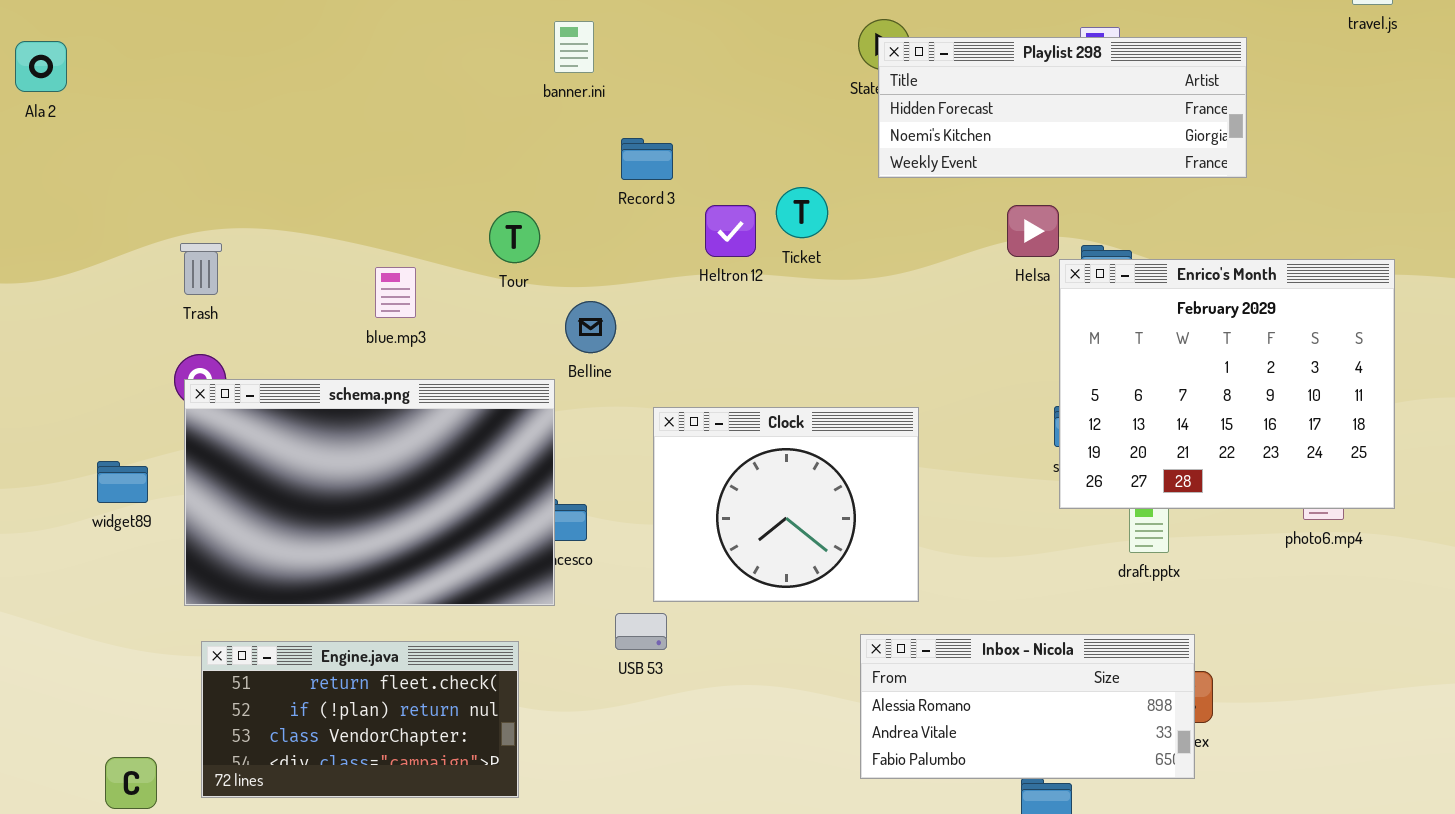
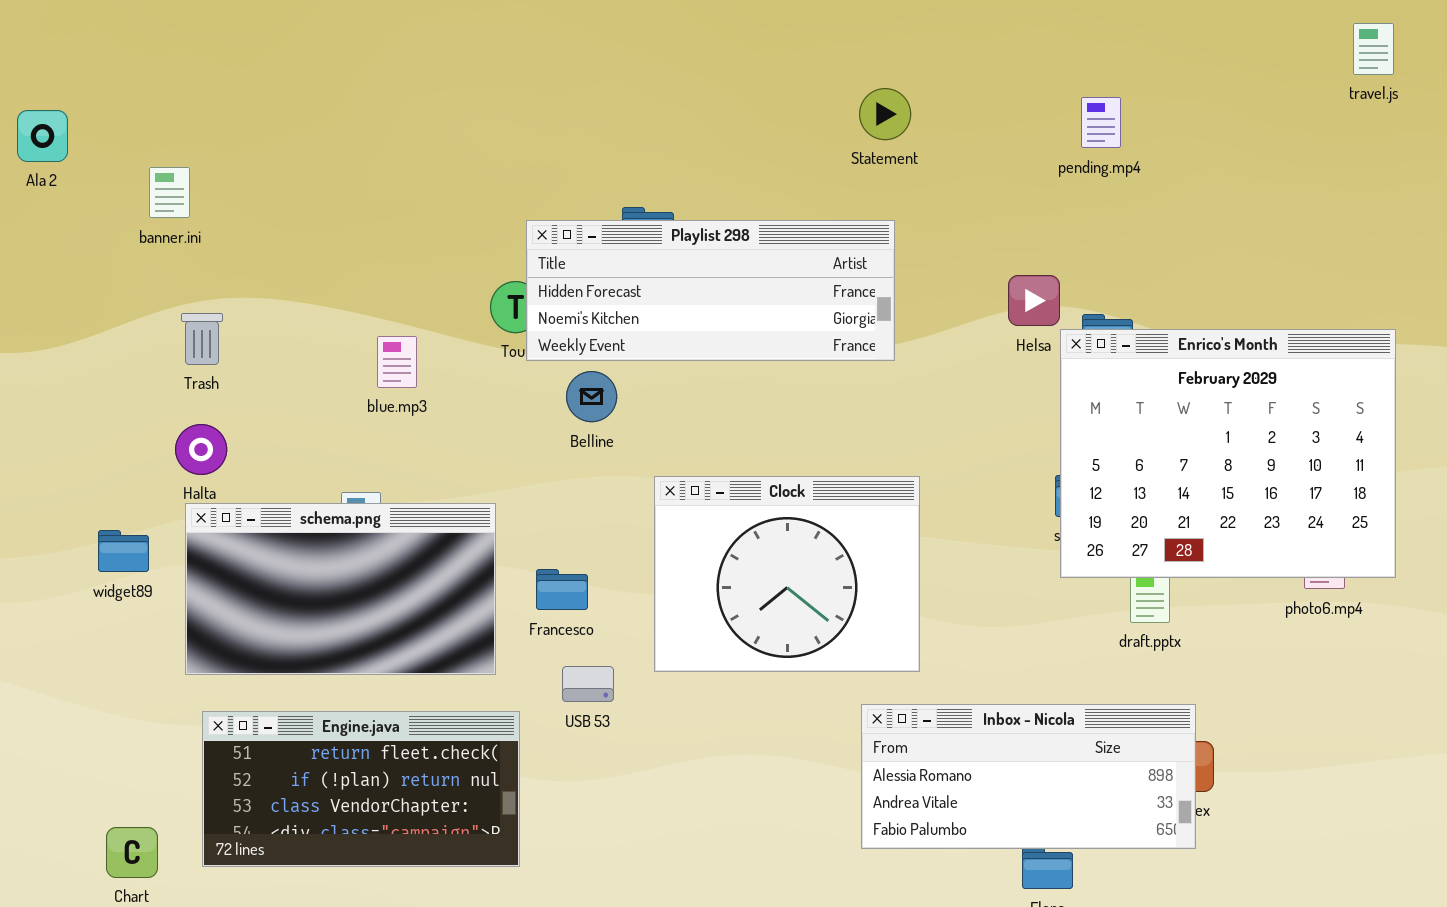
banner.ini: [554,21,594,73] -> [149,167,190,218], moved
Playlist 298: [878,37,1247,178] -> [526,220,895,361], moved
schema.png: [184,379,555,606] -> [185,503,496,675], resized
USB 53: [615,613,667,650] -> [562,666,614,702], moved

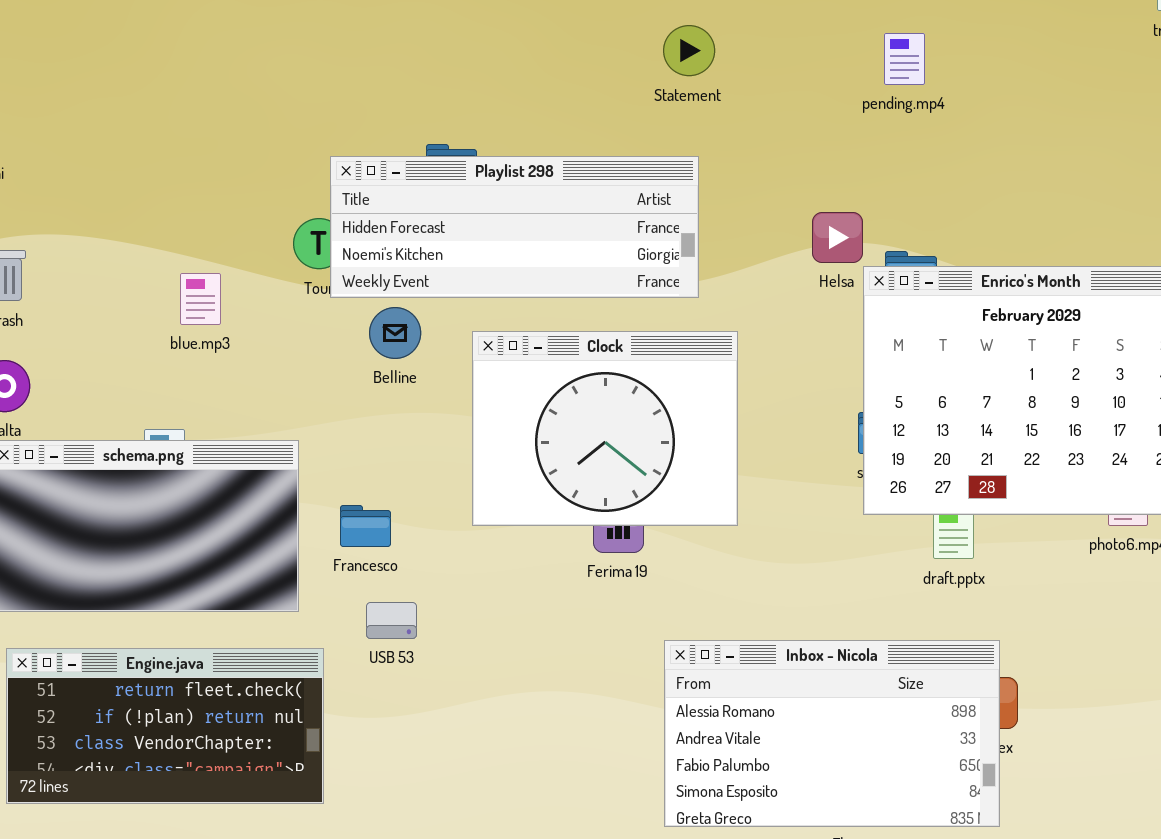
Clock: [654,476,920,672] -> [472,331,738,526], moved
Inbox - Nicola: [861,704,1196,849] -> [664,640,1000,827], resized

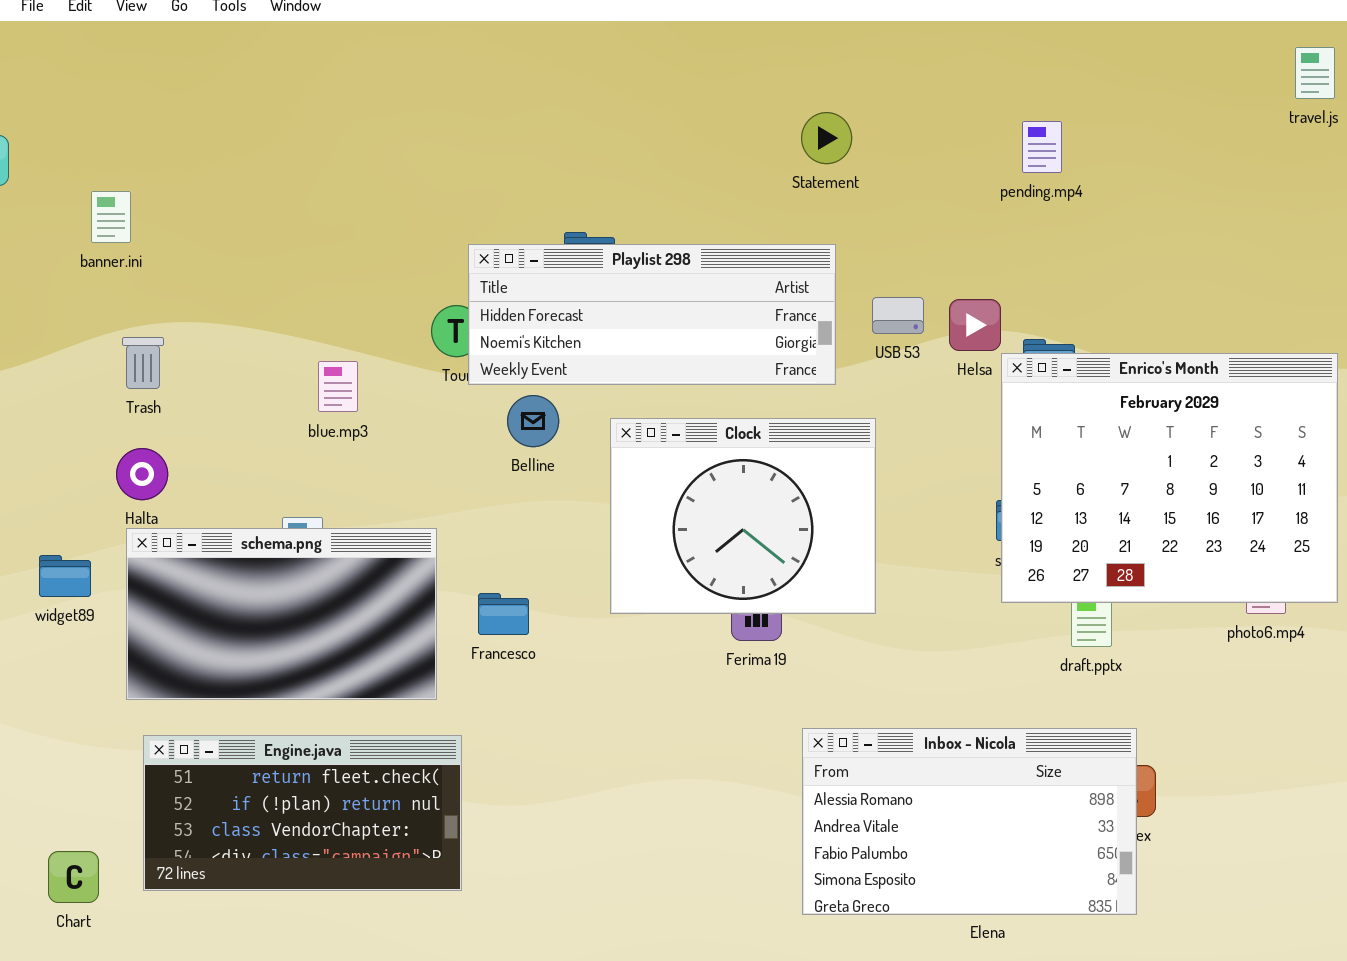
USB 53: [366,602,417,639] -> [872,297,924,334], moved

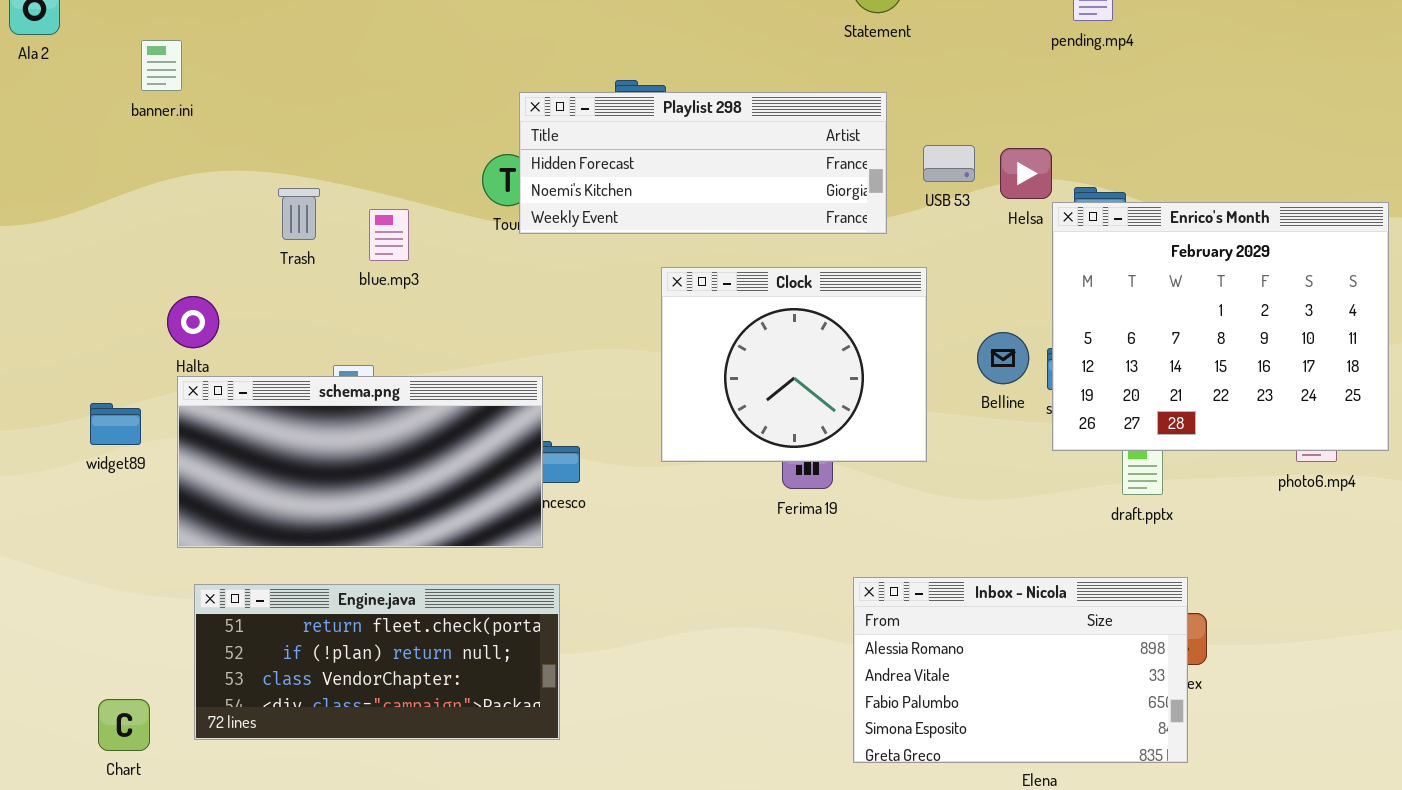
Trash: [122,337,164,389] -> [278,188,320,240], moved
Belline: [507,395,559,447] -> [977,332,1029,384], moved
schema.png: [126,528,437,700] -> [177,376,543,548], resized
Engine.java: [143,735,462,891] -> [194,584,560,740], resized

